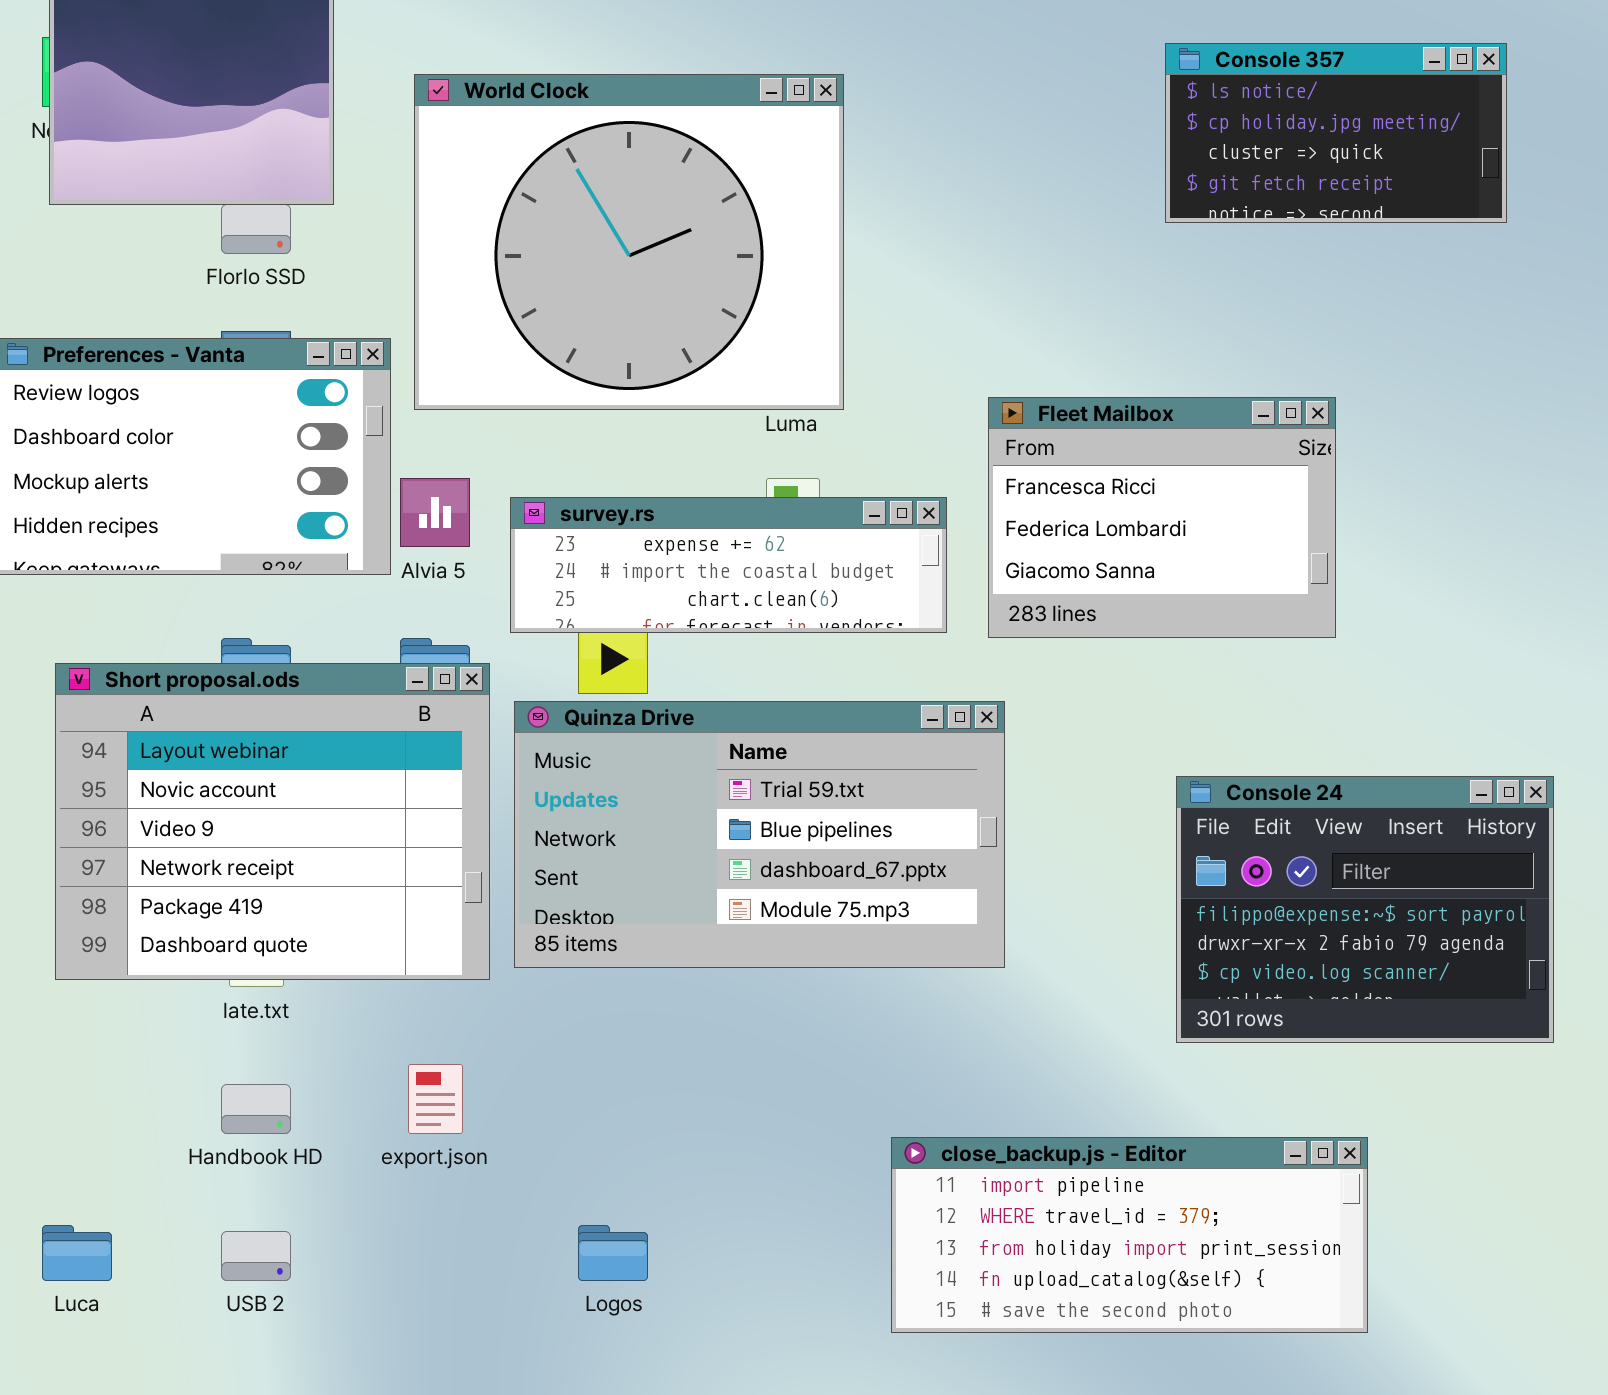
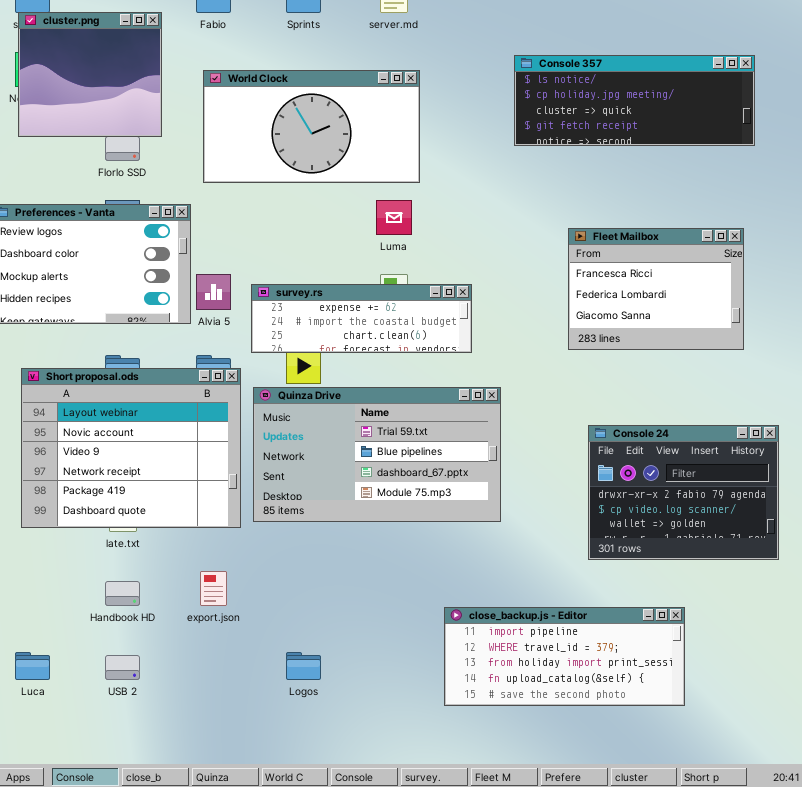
Console 357: [1165,43,1507,223] -> [514,55,755,146], resized
World Clock: [414,74,844,410] -> [203,70,420,183], resized
Fleet Mailbox: [988,397,1336,638] -> [568,228,744,350], moved
Console 24: [1176,776,1554,1043] -> [588,425,779,560], scrolled down 1 row

